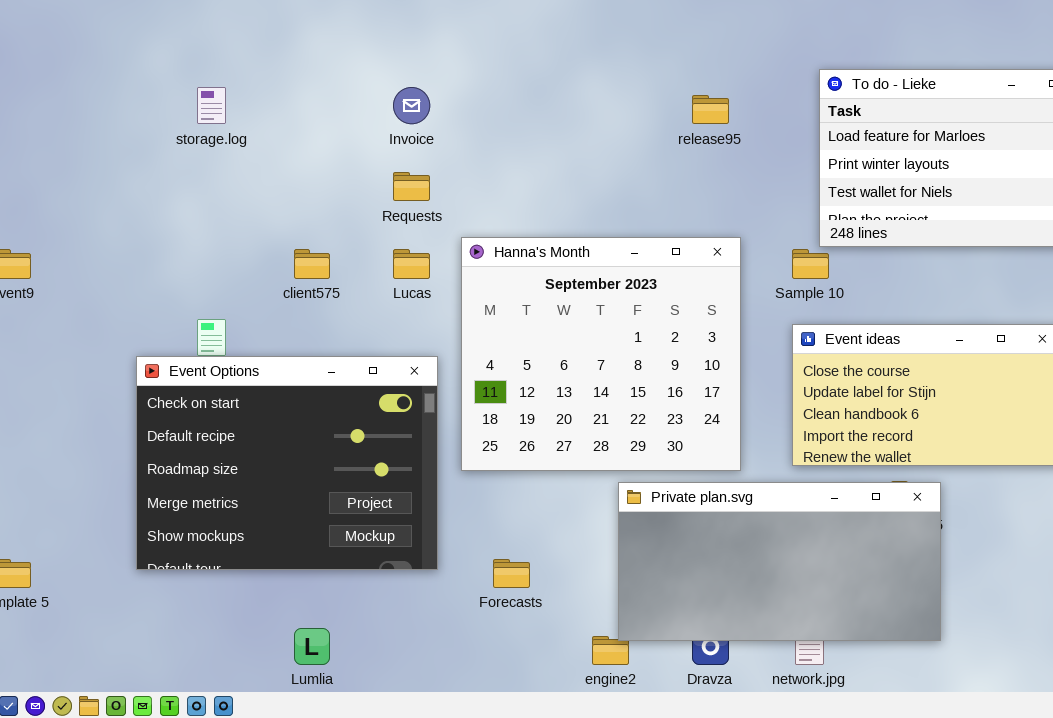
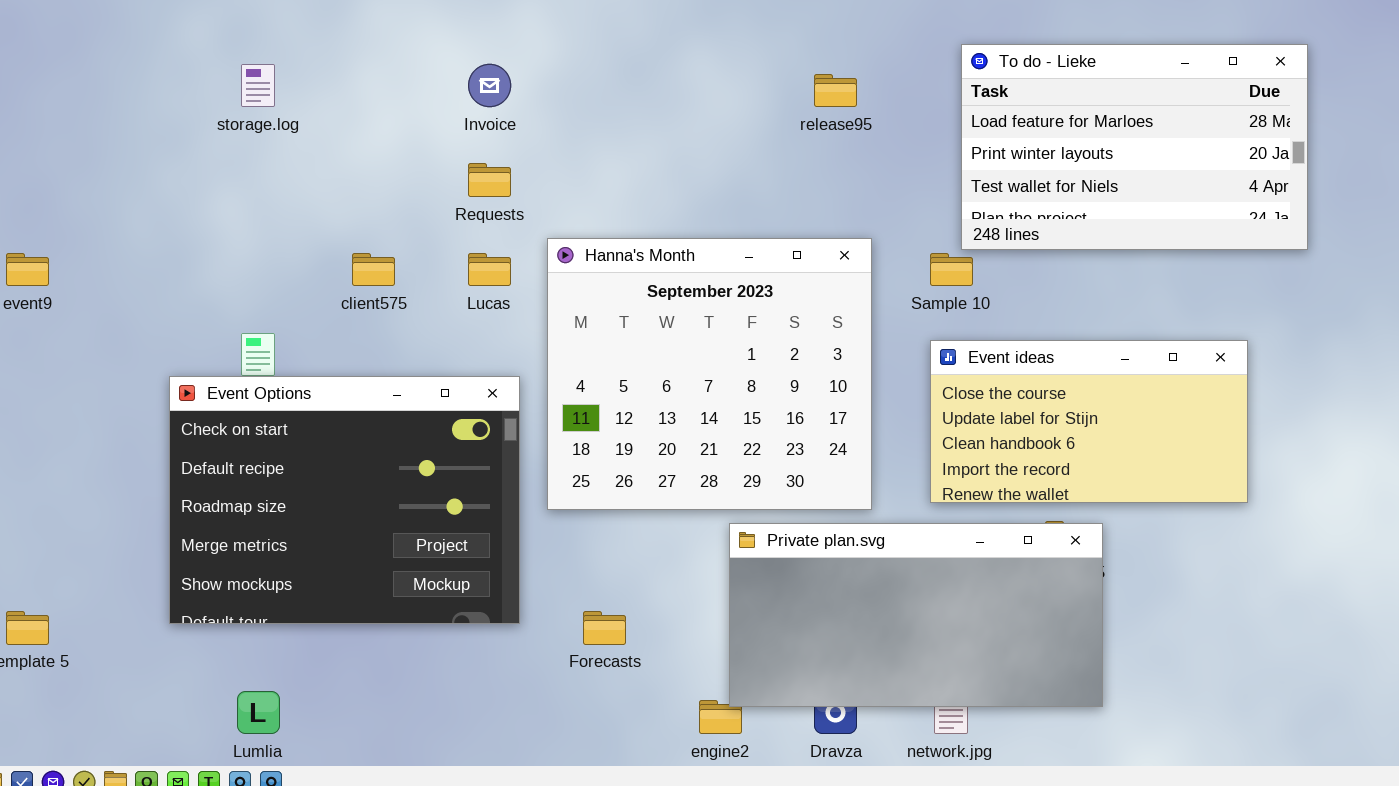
Lumlia: [294,628,330,665] -> [237,691,280,734], moved

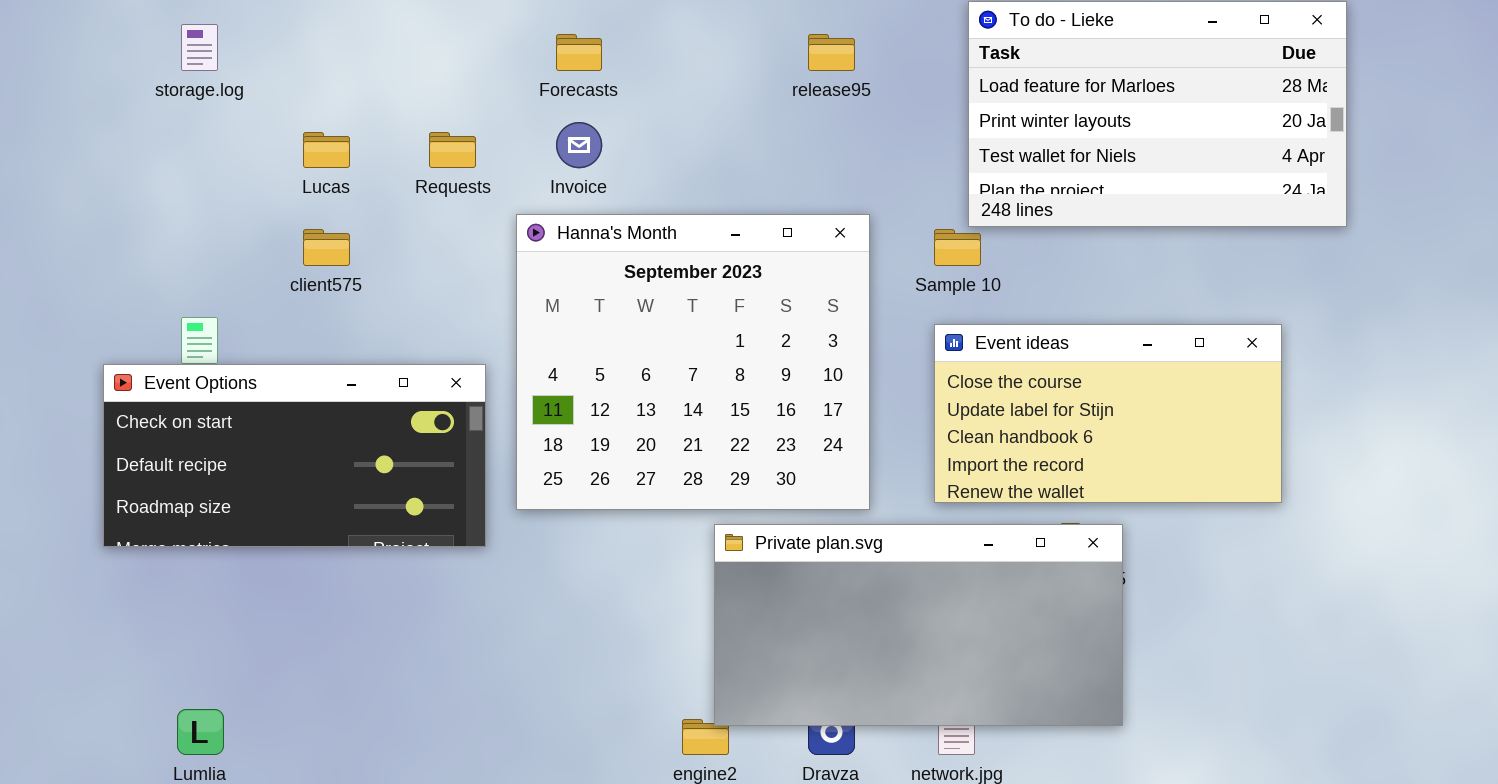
Invoice: [468,64,511,107] -> [556,122,602,168], moved
Lucas: [468,253,511,286] -> [303,132,350,168], moved
Event Options: [169,376,520,624] -> [103,364,486,547], resized
Forecasts: [583,611,626,645] -> [556,34,602,71], moved

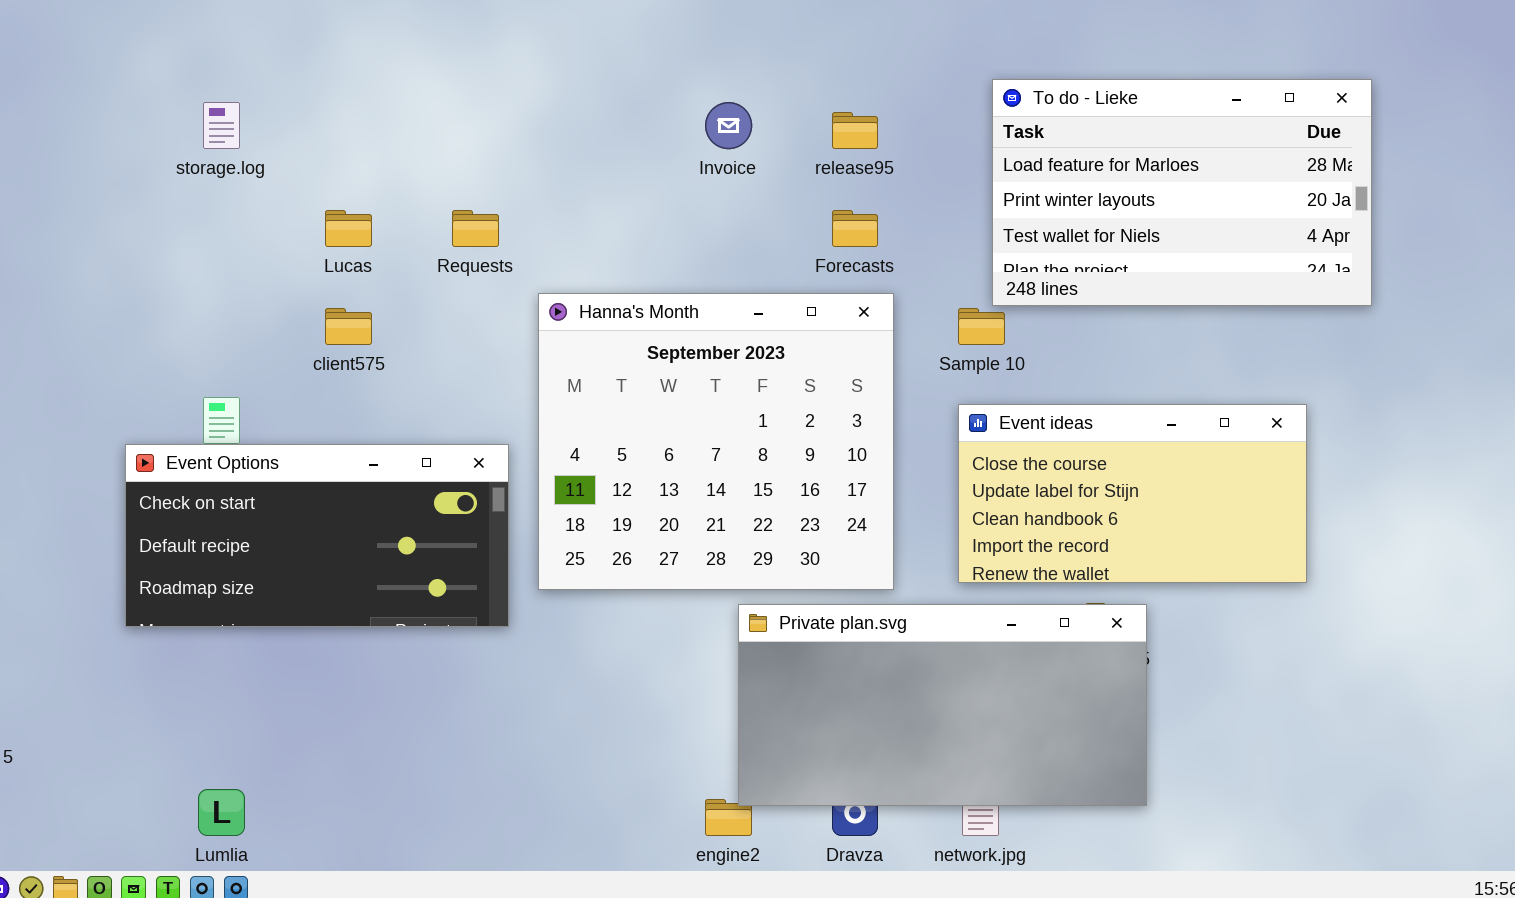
Forecasts: [556,34,602,71] -> [832,210,878,247], moved
Invoice: [556,122,602,168] -> [705,102,752,149], moved

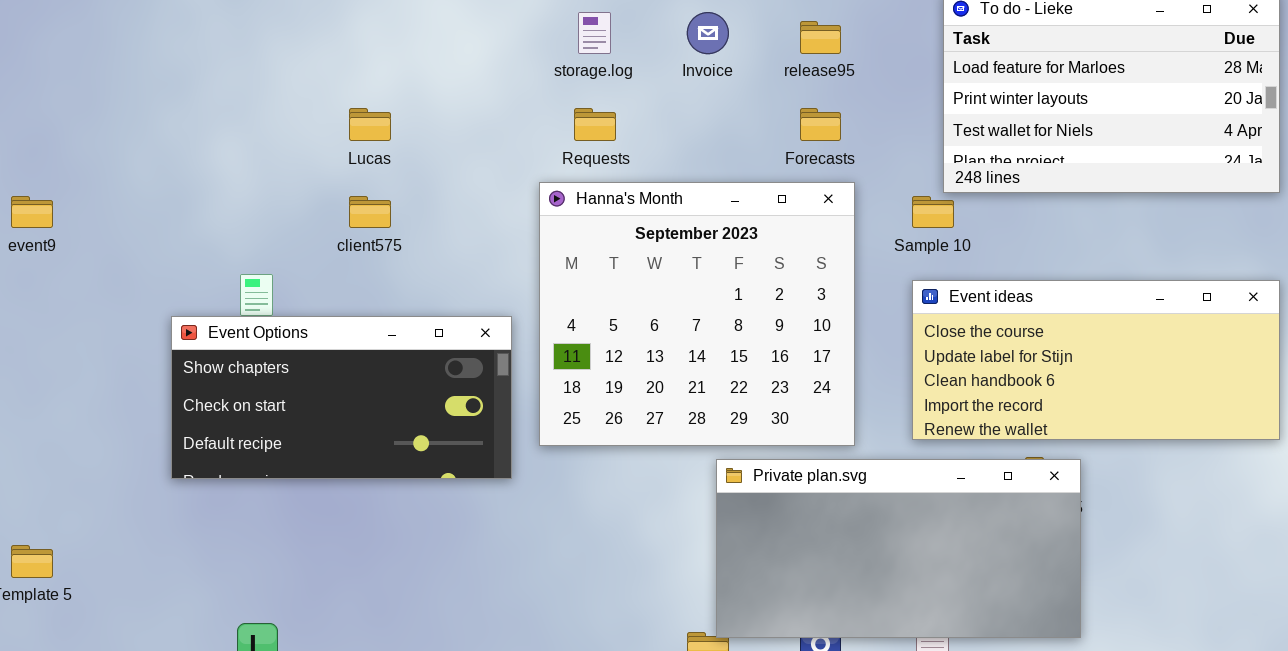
storage.log: [203,102,240,149] -> [578,12,611,54], moved
Requests: [452,210,499,247] -> [574,108,616,141], moved
Event ideas: [958,404,1307,583] -> [912,280,1280,440], resized
Event Options: [125,444,509,627] -> [171,316,512,479], scrolled up 1 row

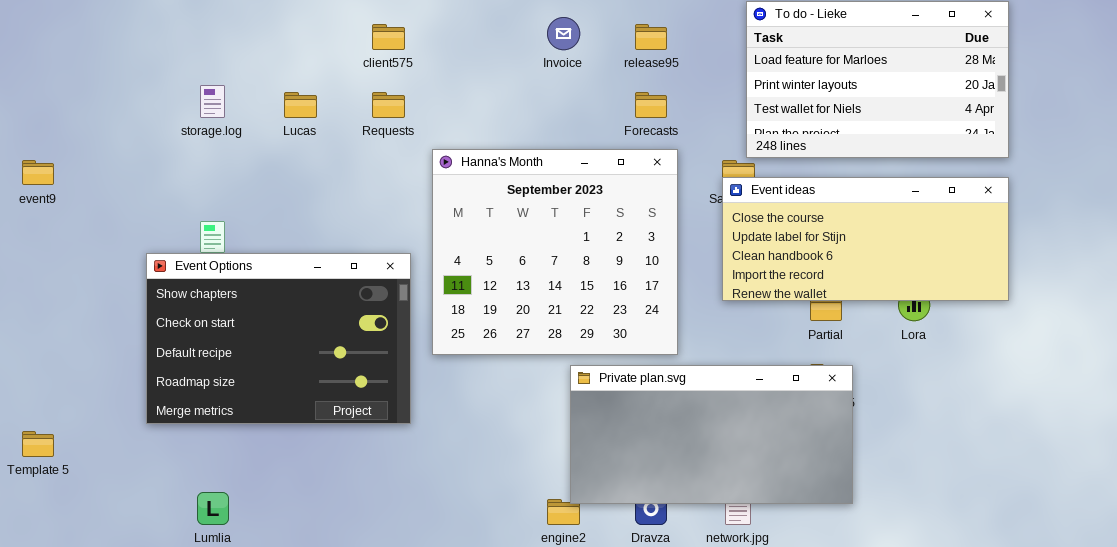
storage.log: [578,12,611,54] -> [200,85,225,118], moved
Requests: [574,108,616,141] -> [372,92,405,118], moved
client575: [349,196,391,228] -> [372,24,405,50], moved
Event ideas: [912,280,1280,440] -> [722,177,1009,301], moved
Event Options: [171,316,512,479] -> [146,253,411,424], resized

